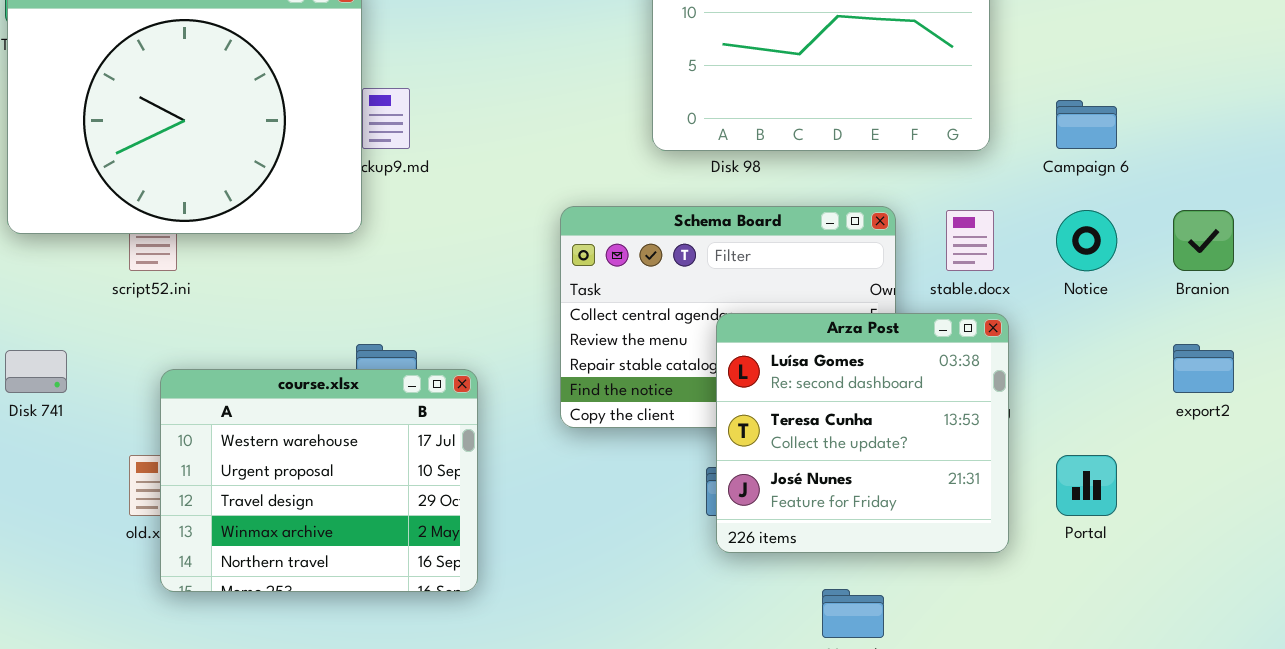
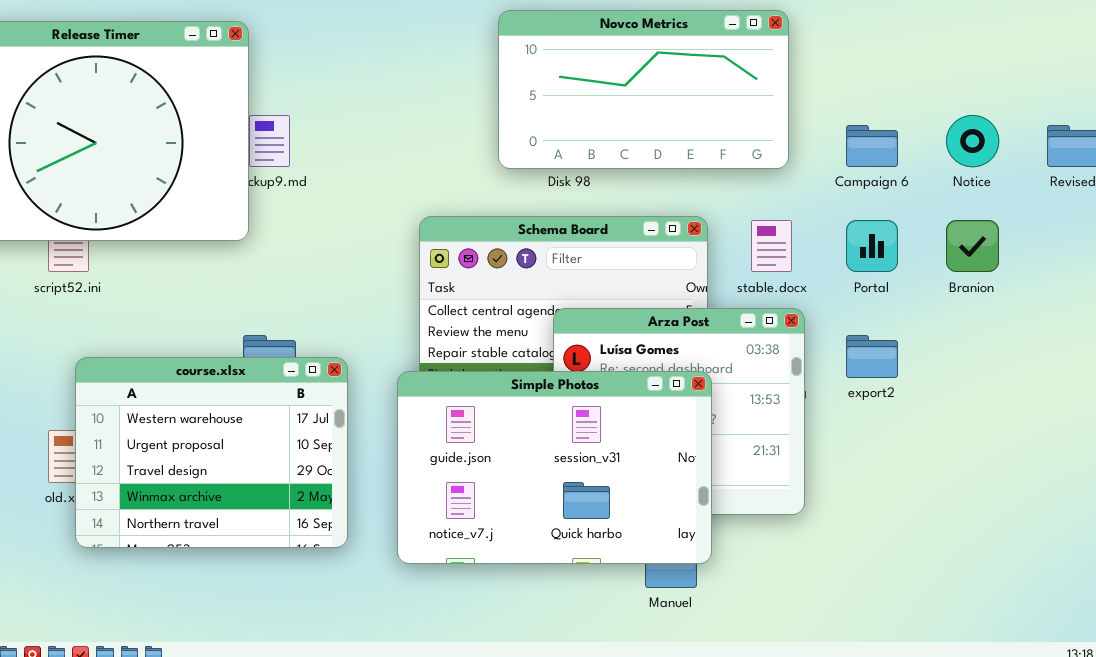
Notice: [1056,210,1117,271] -> [946,115,999,167], moved
export2: [1173,344,1234,393] -> [846,335,898,378], moved
Simple Photos: none -> [397,371,712,564], opened
Portal: [1056,455,1117,516] -> [846,220,898,272], moved

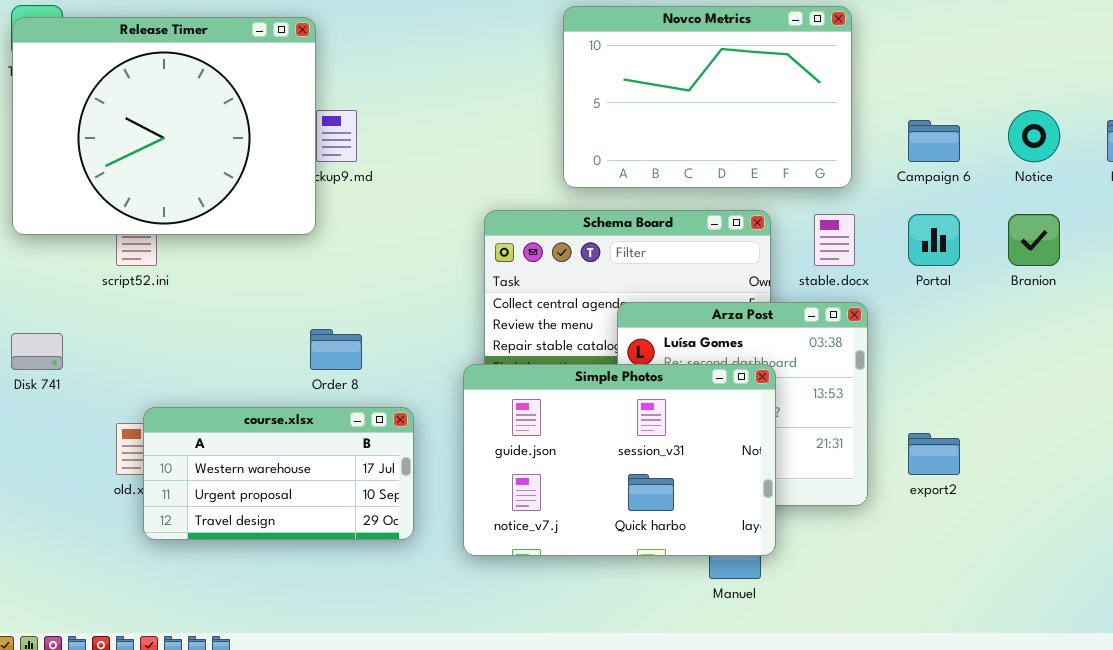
Novco Metrics: [498,10,789,169] -> [563,6,852,188], resized
export2: [846,335,898,378] -> [908,433,960,475], moved
course.xlsx: [75,357,348,548] -> [143,407,414,540], resized

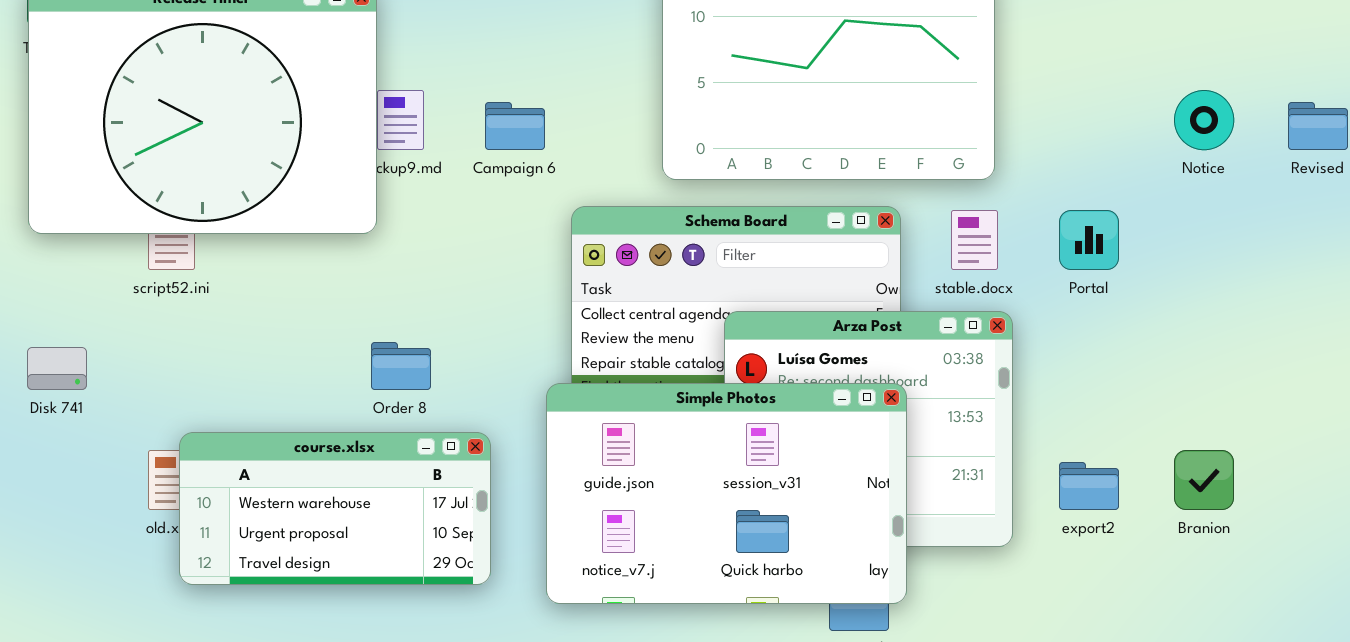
Campaign 6: [908,120,960,162] -> [485,102,545,150], moved
Branion: [1008,214,1060,266] -> [1174,450,1234,510], moved

